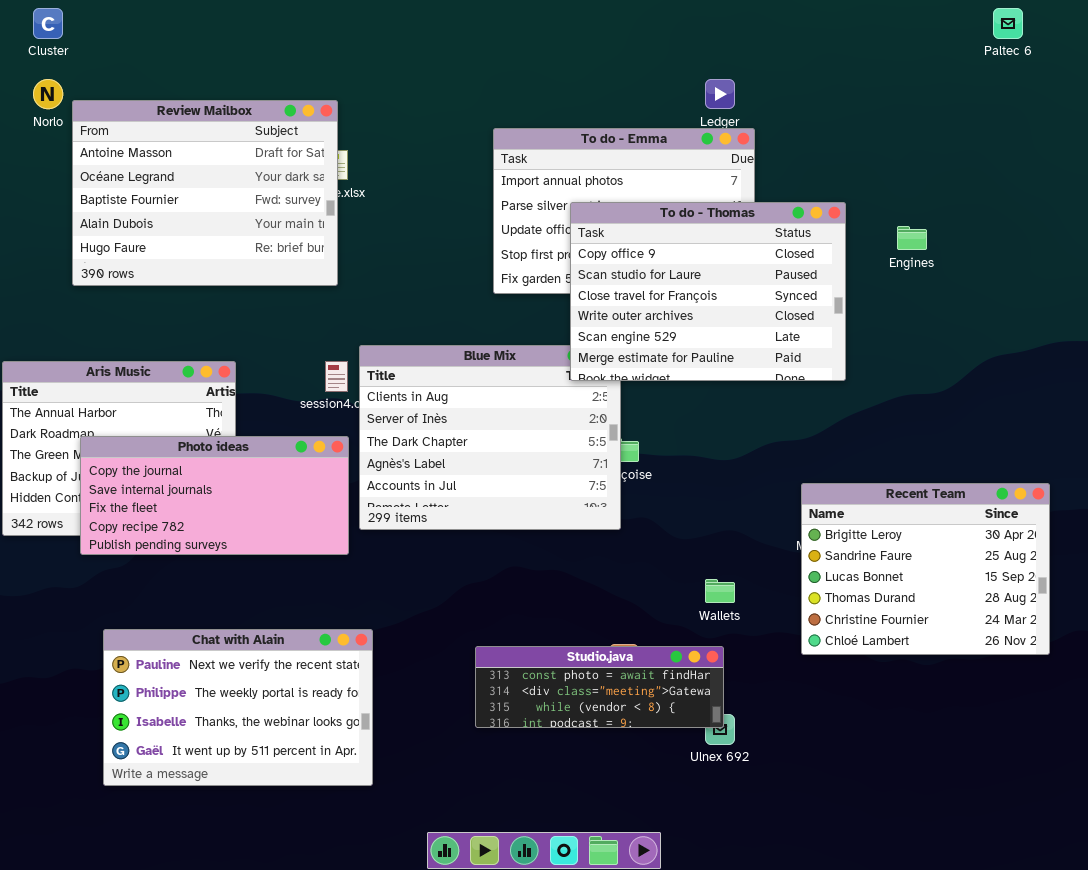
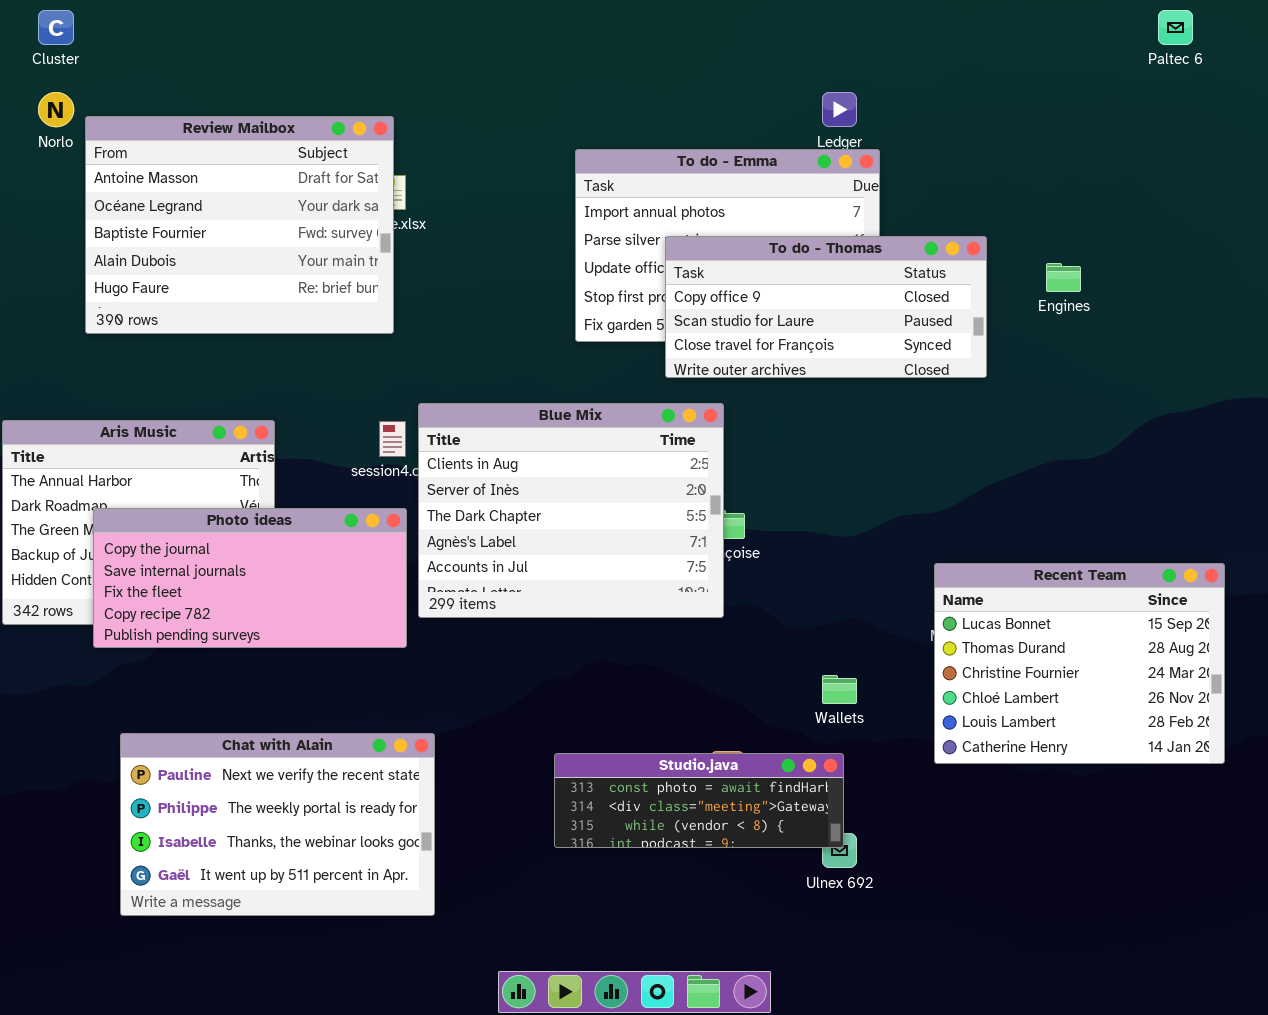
To do - Thomas: [570,202,846,381] -> [665,236,987,378], resized
Recent Team: [801,483,1050,655] -> [934,563,1225,764], scrolled down 2 rows

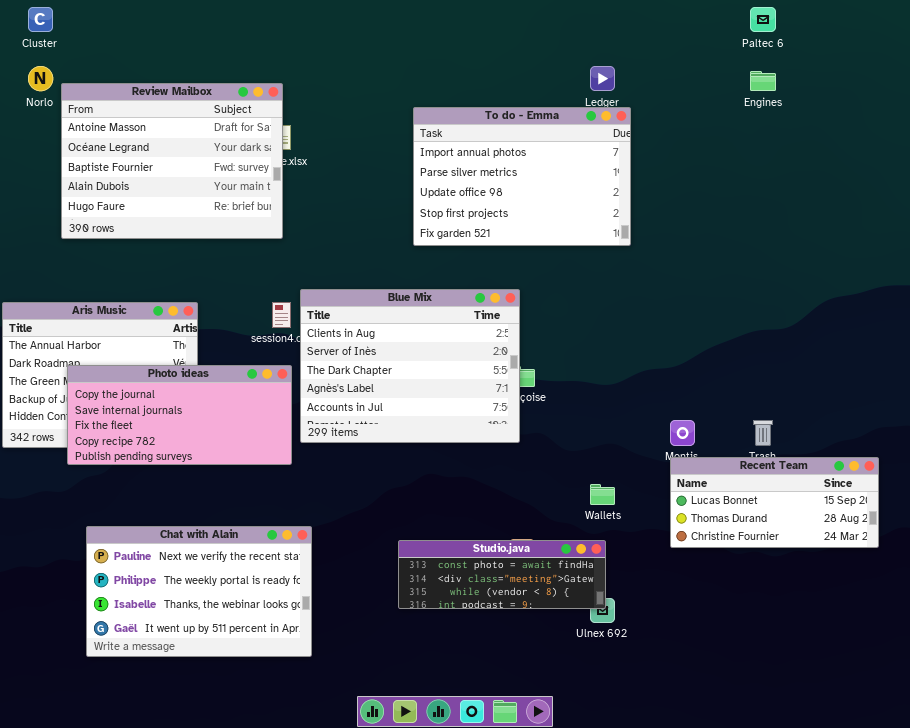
Paltec 6: [1158,10,1193,45] -> [750,7,776,32], moved
To do - Thomas: [665,236,987,378] -> none, closed
Engines: [1046,263,1081,292] -> [750,71,776,91], moved
Recent Team: [934,563,1225,764] -> [670,457,879,548], resized

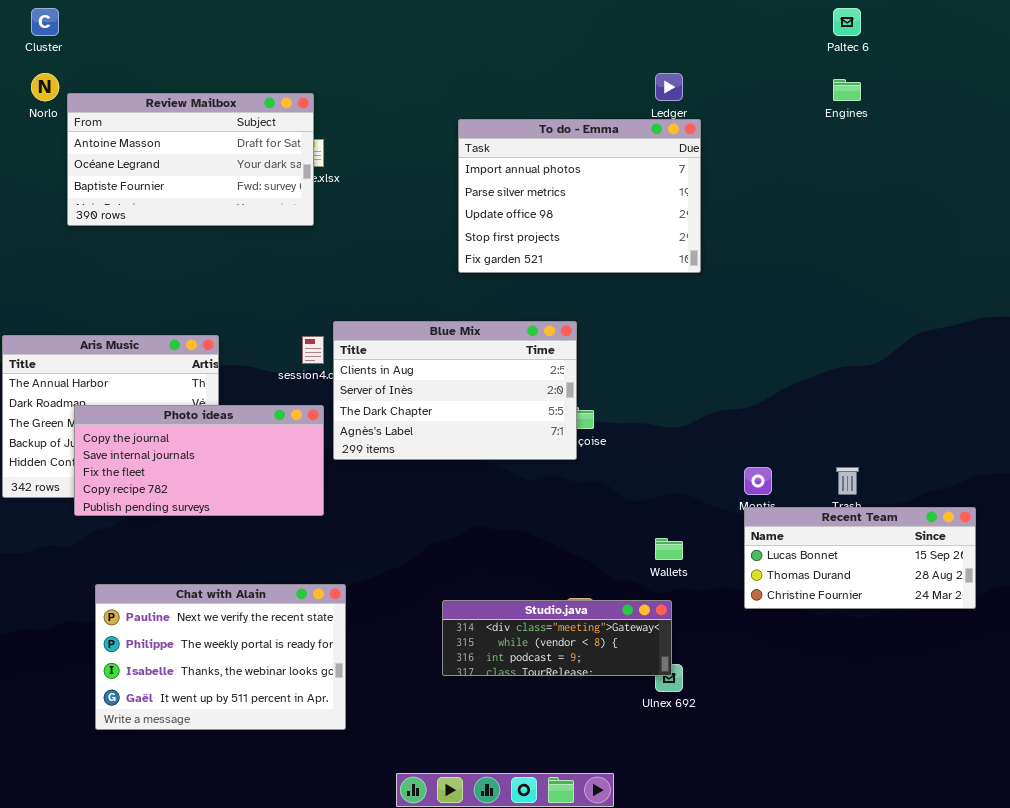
Review Mailbox: [61,83,283,239] -> [67,93,314,226], resized
Blue Mix: [300,289,520,443] -> [333,321,577,460], resized
Studio.java: [398,540,606,609] -> [442,600,672,676], scrolled down 1 row

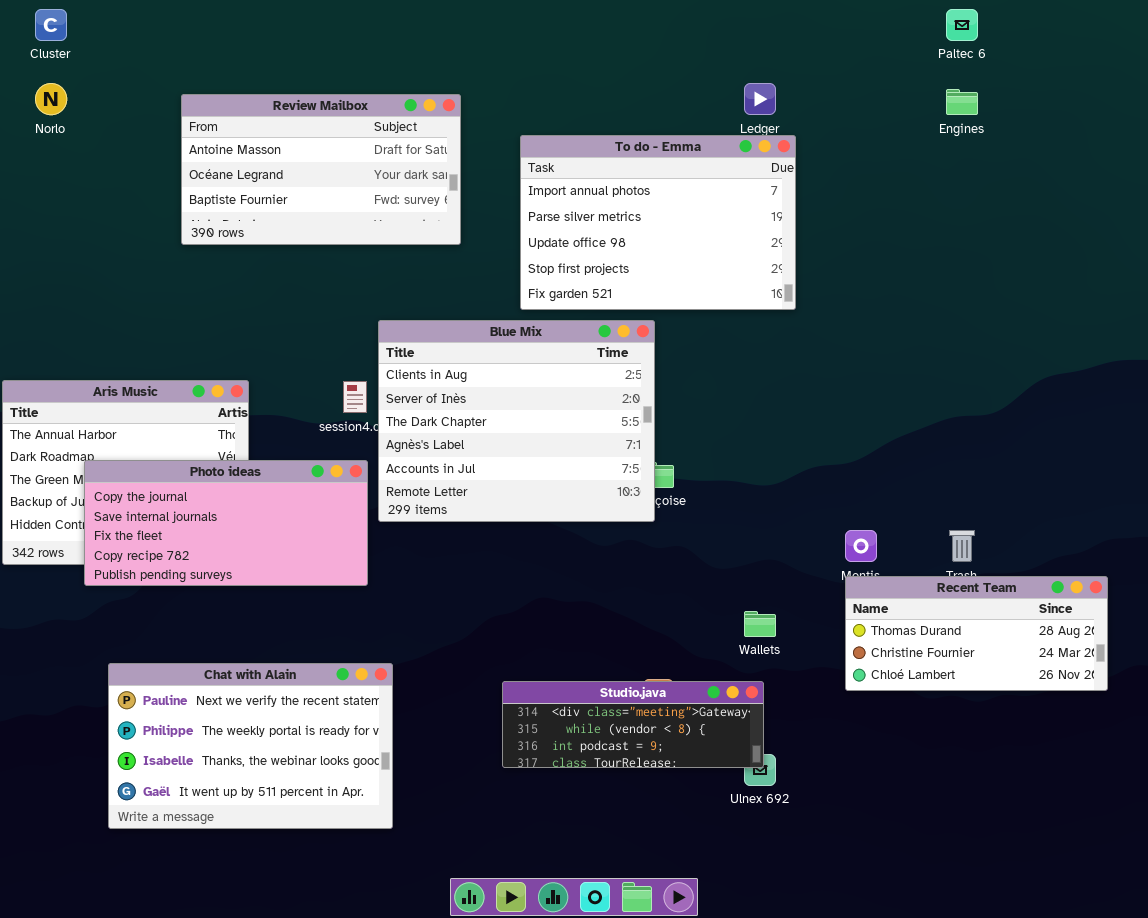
Review Mailbox: [67,93,314,226] -> [181,94,461,245], moved
Blue Mix: [333,321,577,460] -> [378,320,655,522], resized
Recent Team: [744,507,976,609] -> [845,576,1108,691], scrolled down 1 row

